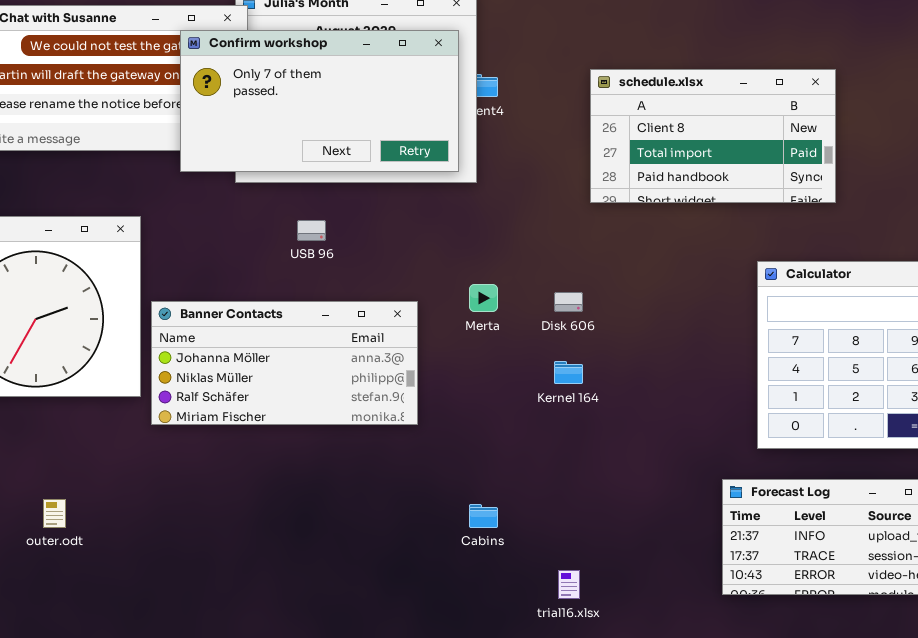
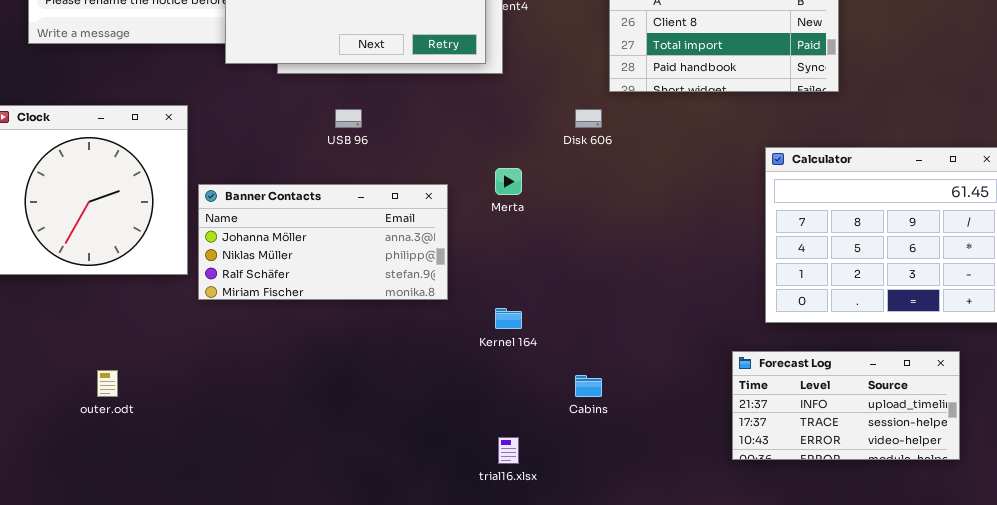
Disk 606: [554,292,583,312] -> [575,109,602,128], moved
Kernel 164: [554,361,583,384] -> [495,308,522,329], moved
Cabins: [469,504,498,528] -> [575,375,602,397], moved
trial16.xlsx: [558,570,580,599] -> [498,437,519,464], moved

